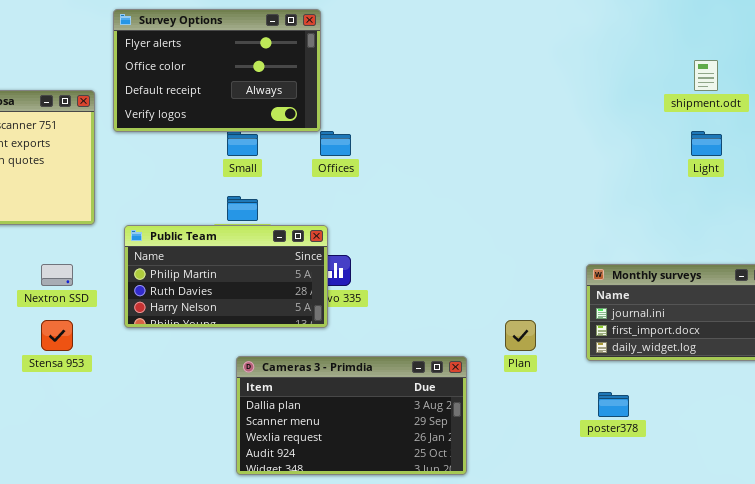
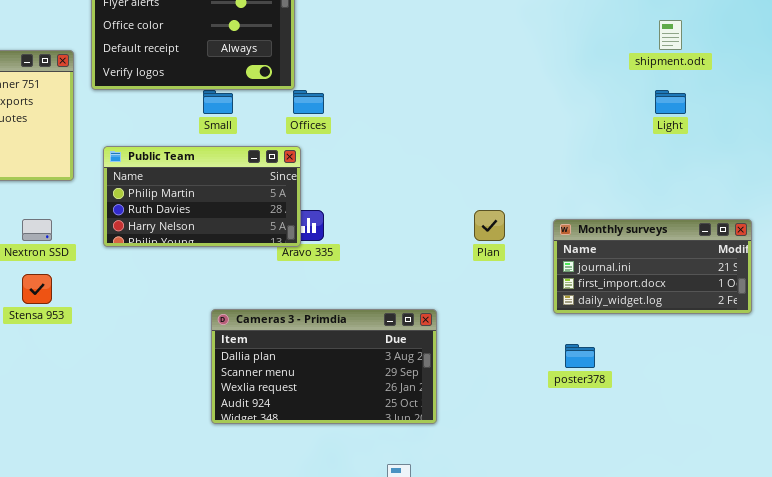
Public Team: [124,225,328,328] -> [103,146,301,247], moved
Plan: [505,320,536,351] -> [474,210,505,241], moved

